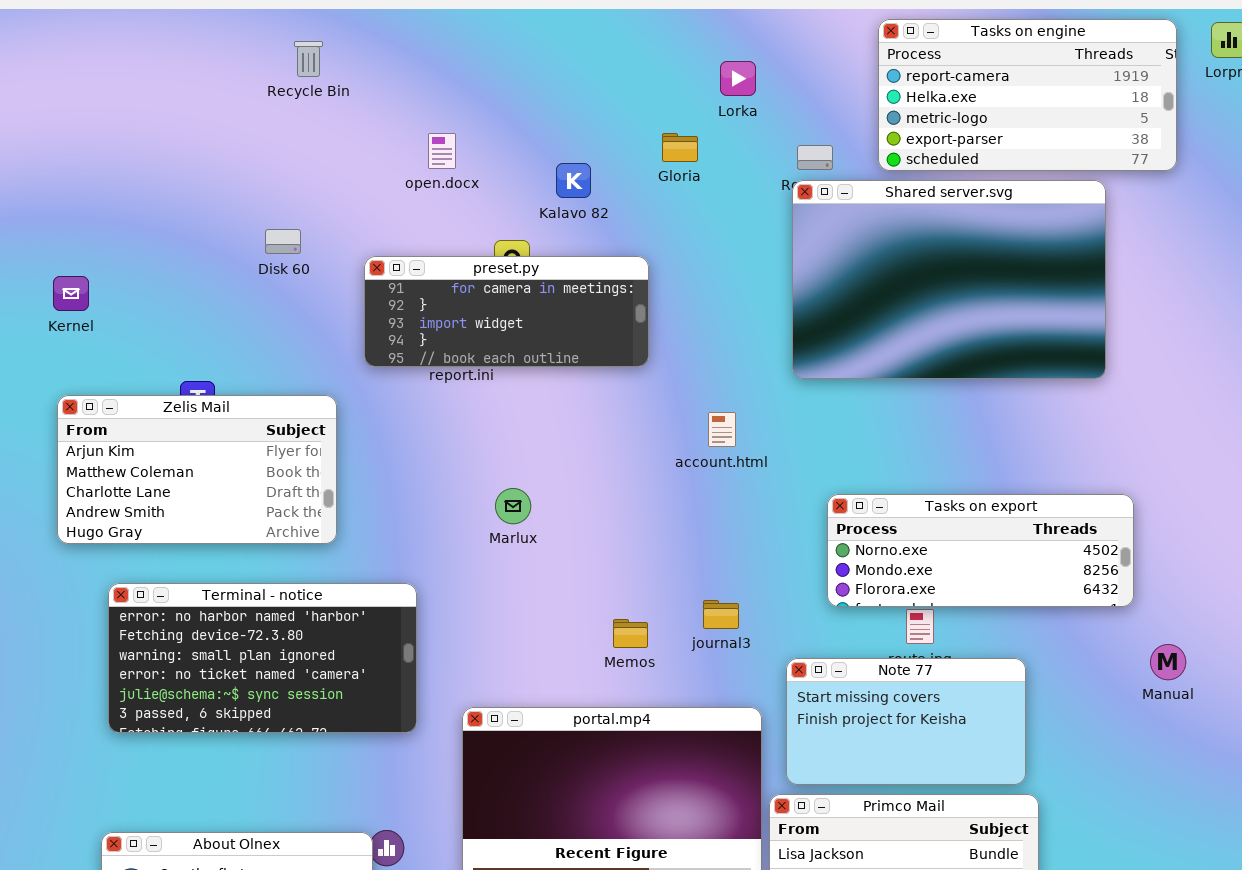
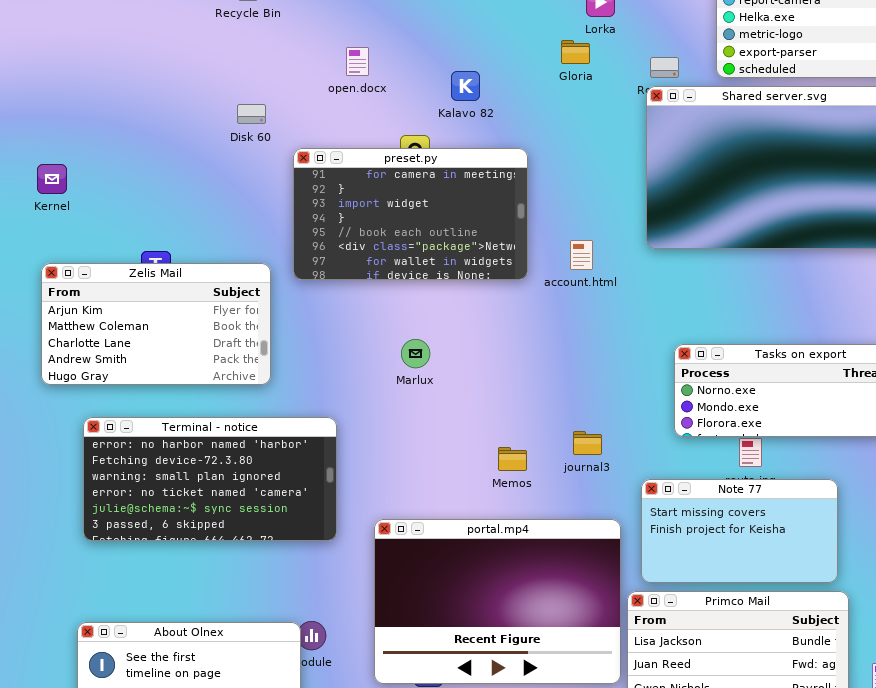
Gloria: [662,133,698,162] -> [561,40,590,64], moved
Disk 60: [265,229,301,254] -> [237,104,266,124], moved
preset.py: [364,256,649,367] -> [293,148,528,280], resized
account.html: [708,412,736,447] -> [570,240,593,270], moved

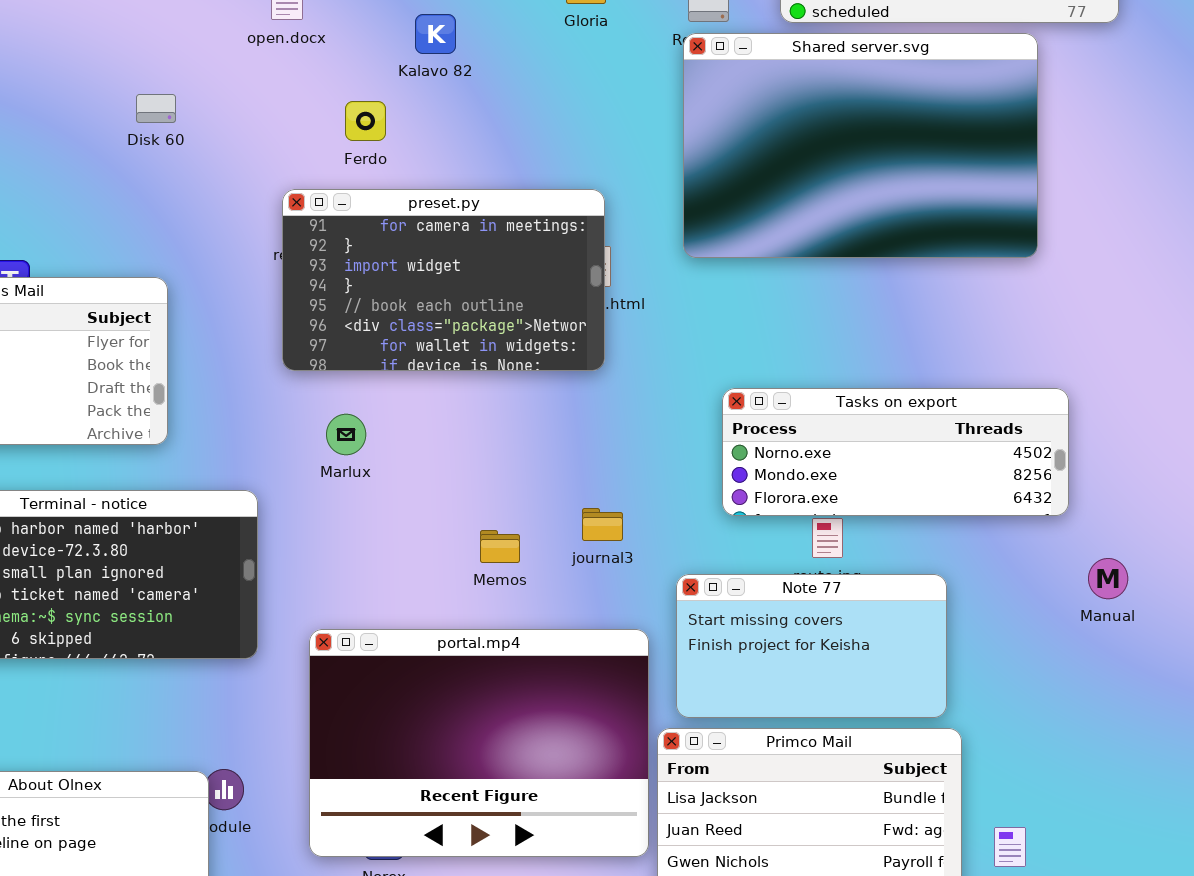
Disk 60: [237,104,266,124] -> [136,94,176,123], moved
preset.py: [293,148,528,280] -> [282,189,605,371], moved
Marlux: [401,339,430,368] -> [326,414,366,455], moved

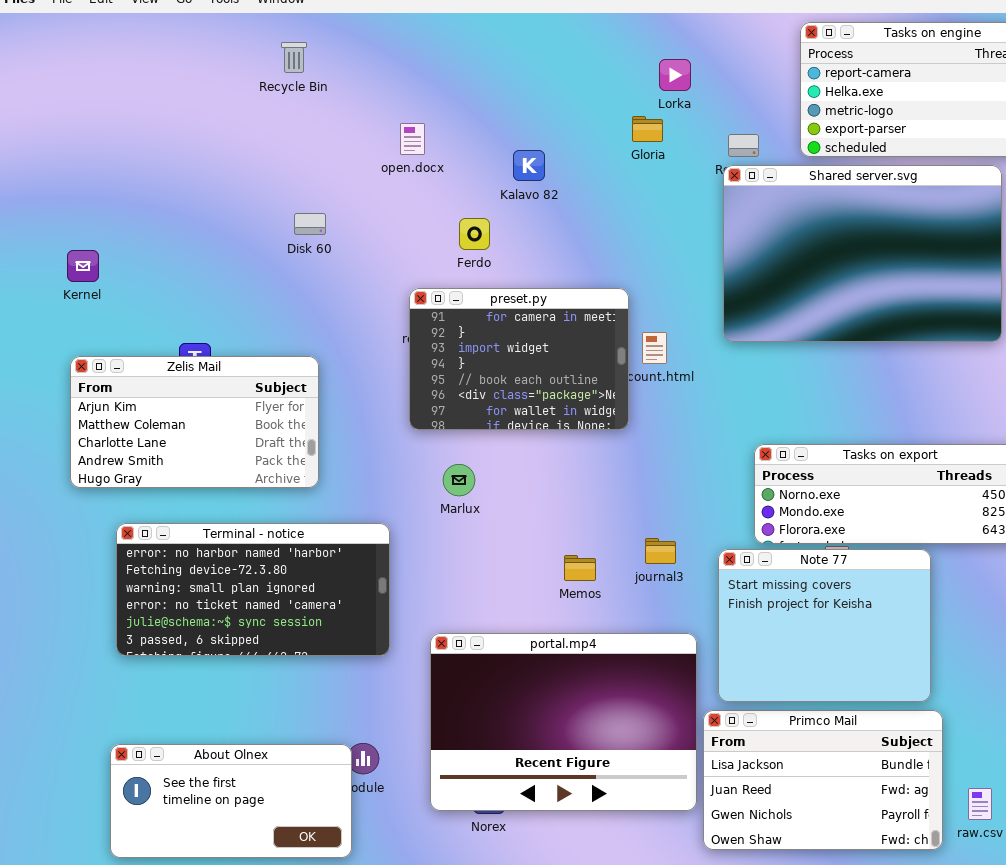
preset.py: [282,189,605,371] -> [409,288,629,430], resized
Note 77: [676,574,947,718] -> [718,549,931,702], resized

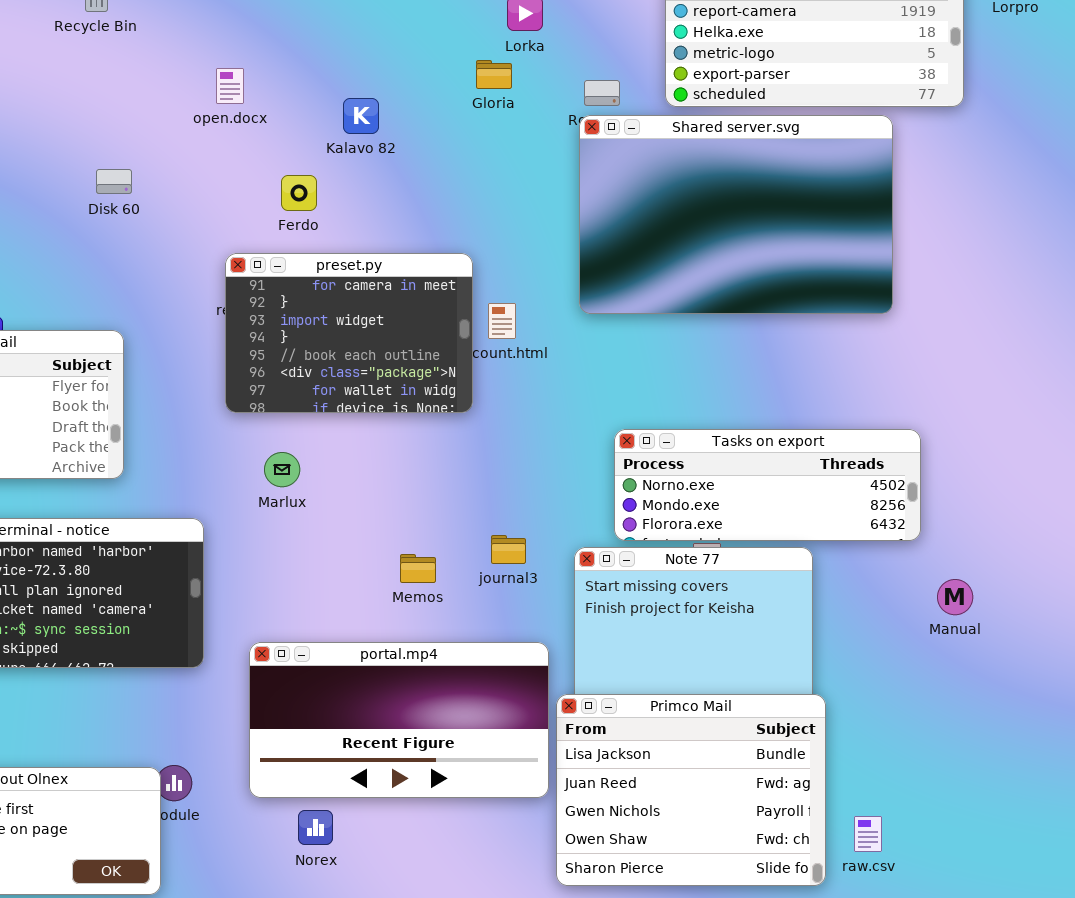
portal.mp4: [430,633,697,811] -> [249,642,549,798], resized
Primco Mail: [703,710,943,850] -> [556,694,826,886], resized

